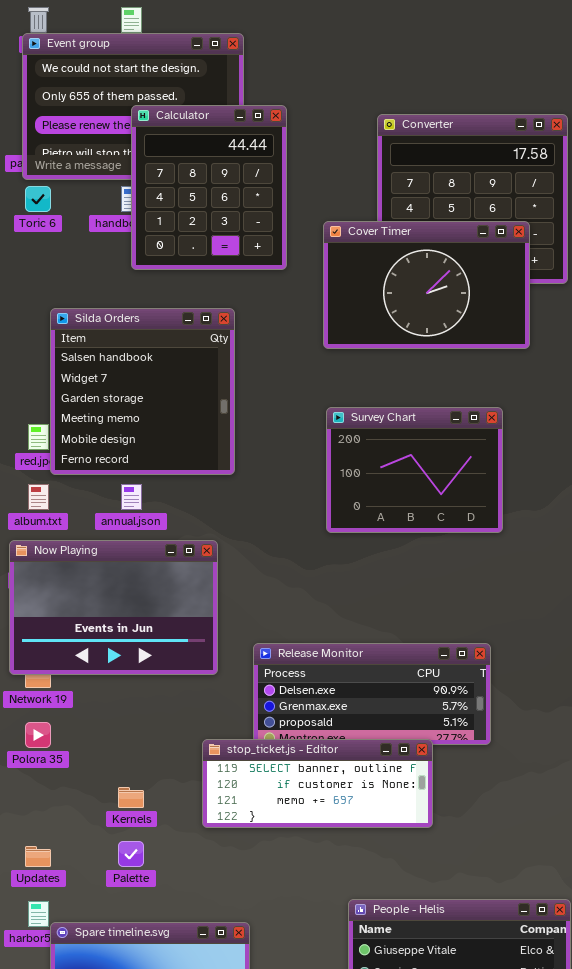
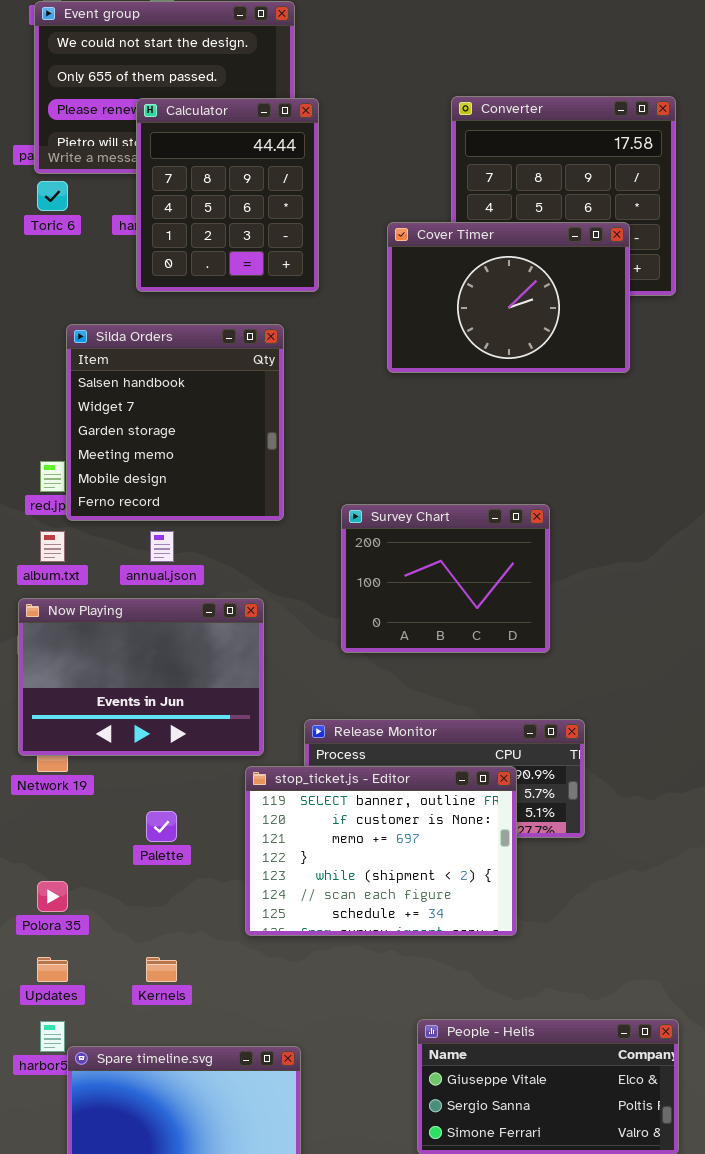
Calculator: [131,105,287,270] -> [136,98,319,292], moved
Survey Chart: [326,407,503,533] -> [341,504,550,653], moved
Polora 35: [25,722,51,748] -> [37,881,68,912], moved
stop_ticket.js - Editor: [202,739,433,828] -> [245,766,517,936], resized
Kernels: [118,787,144,808] -> [146,957,177,982], moved
Palette: [118,841,144,867] -> [146,811,177,842], moved

